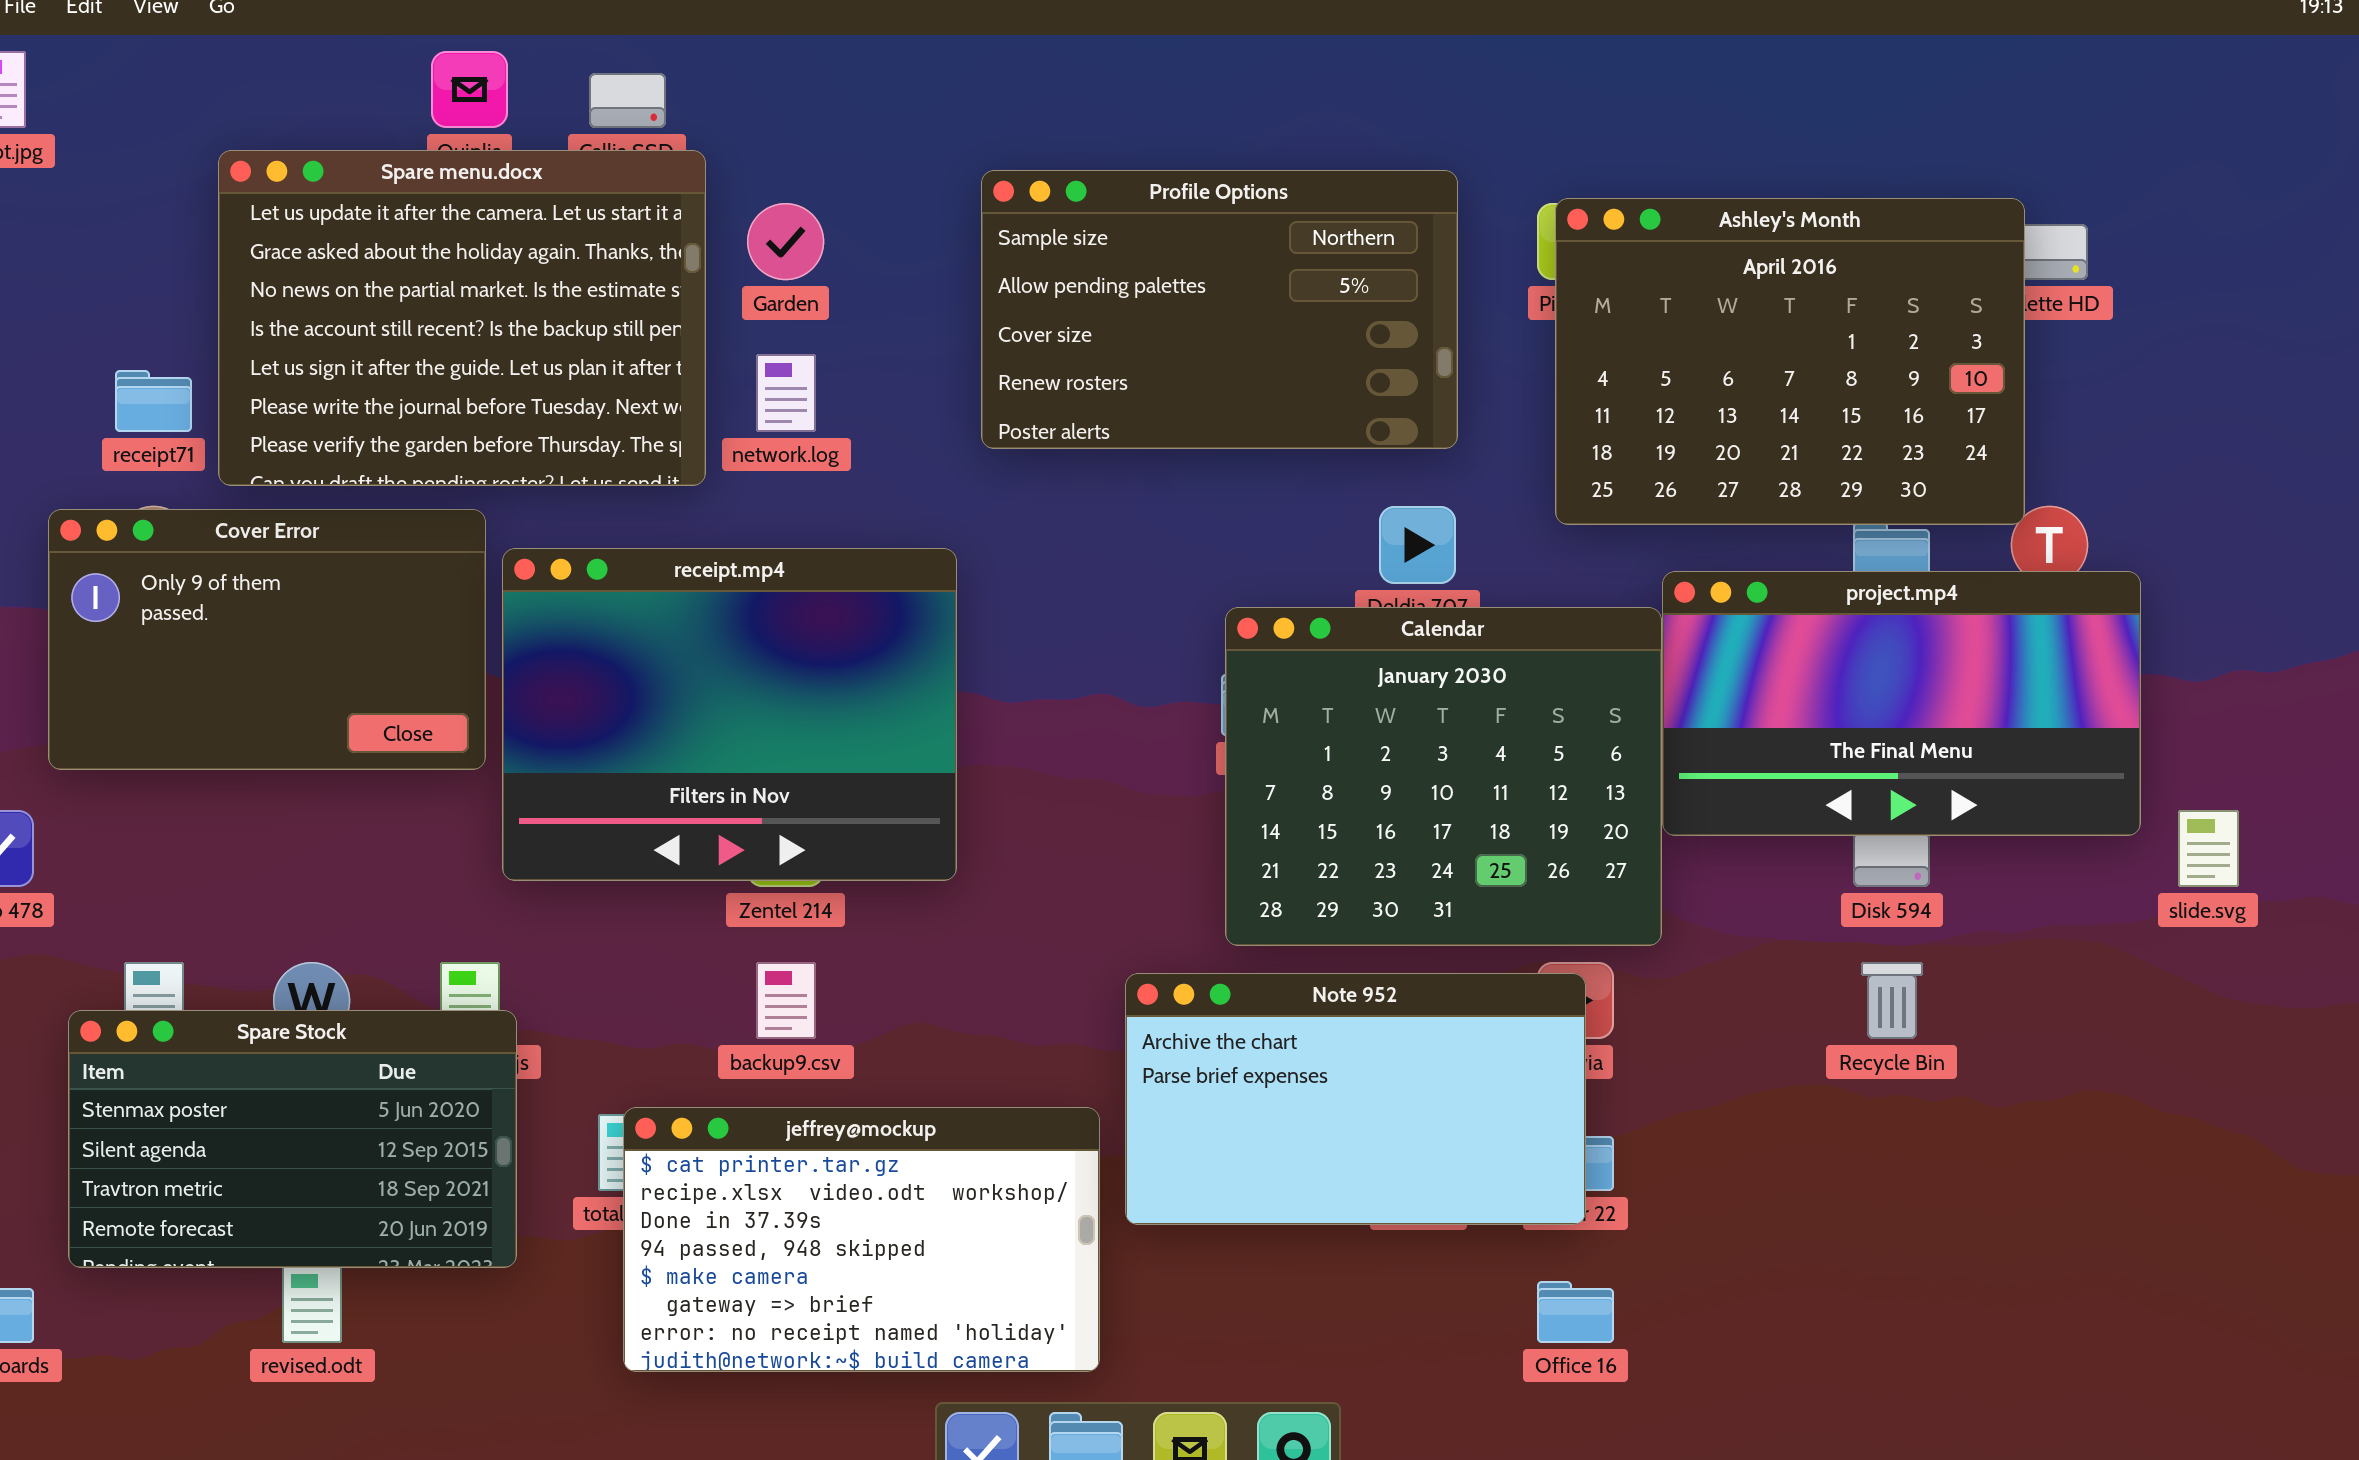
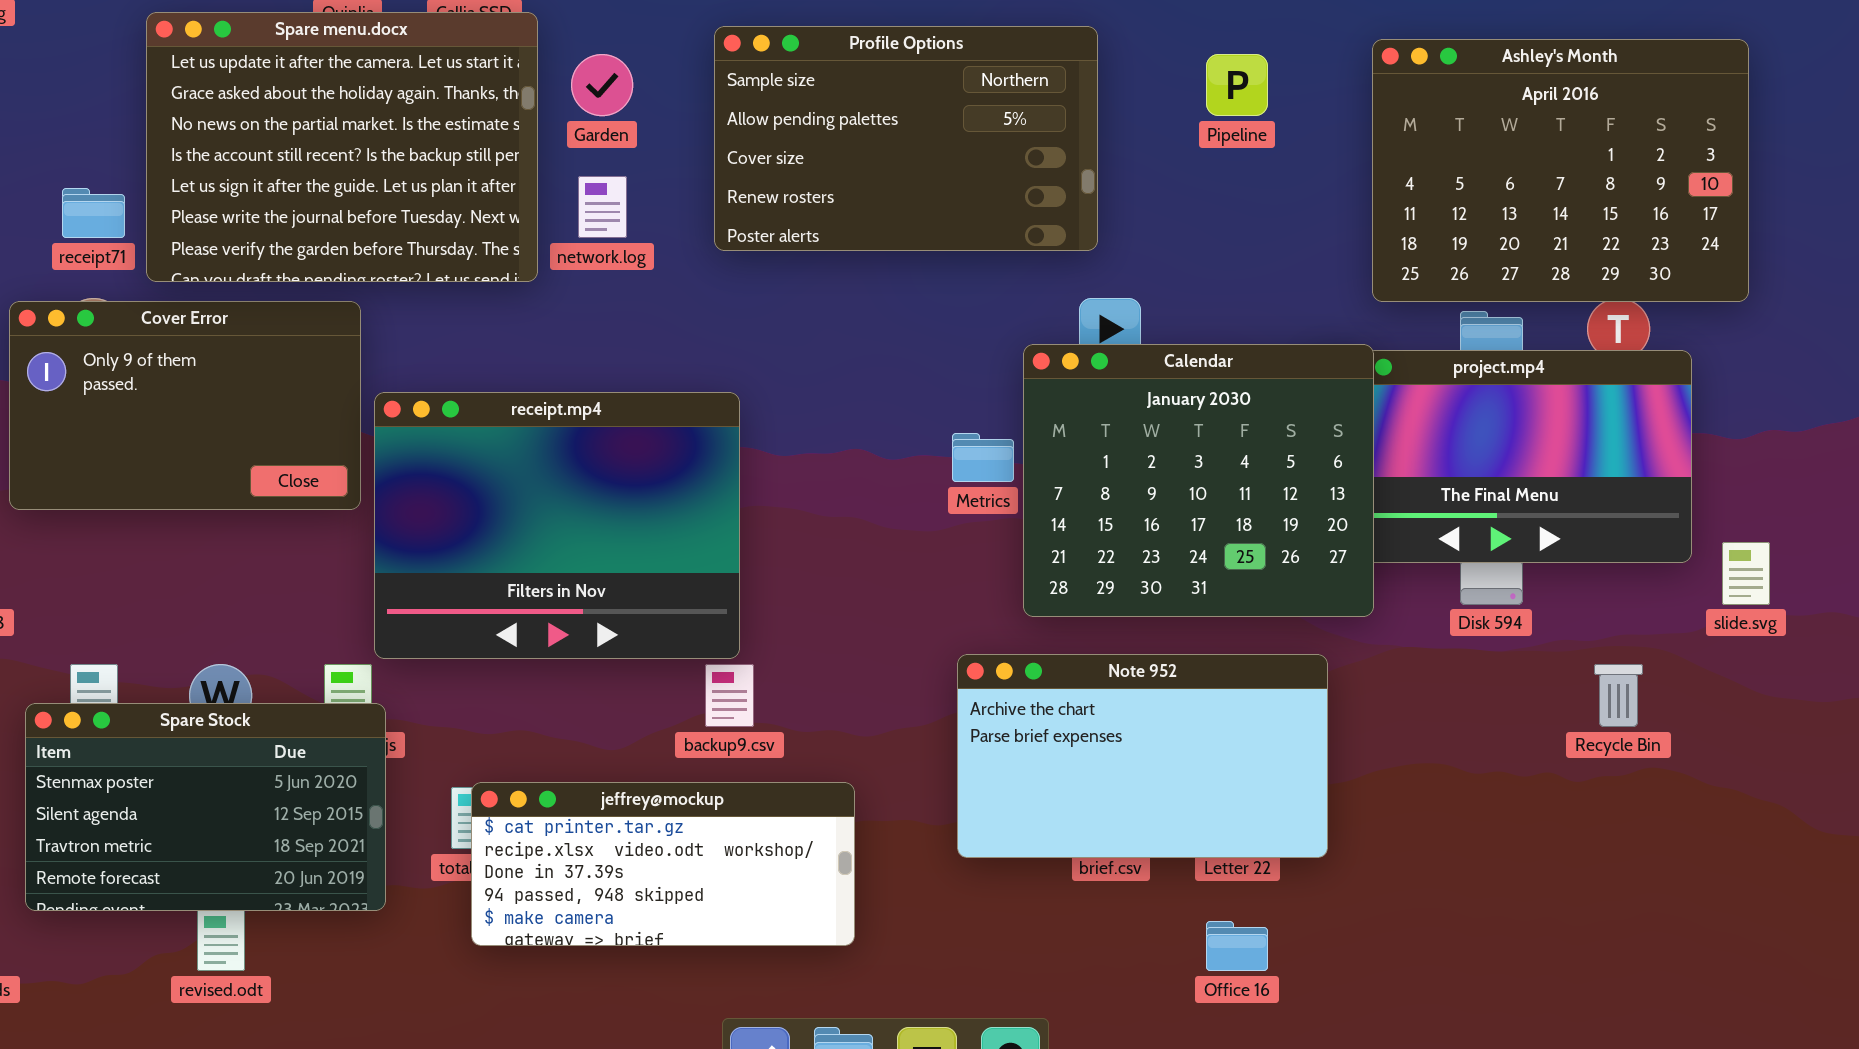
Profile Options: [981,170,1458,449] -> [714,26,1098,251], moved
Ashley's Month: [1555,198,2025,525] -> [1372,39,1749,302], moved
receipt.mp4: [502,548,957,881] -> [374,392,740,659], moved
Calendar: [1225,607,1662,946] -> [1023,344,1374,617], moved
backup9.csv: [756,962,816,1039] -> [705,664,754,727], moved
Recycle Bin: [1861,962,1923,1039] -> [1594,664,1643,727], moved
Note 952: [1125,973,1586,1225] -> [957,654,1328,858], moved
jeffrey@mockup: [623,1107,1100,1372] -> [471,782,855,946], resized

